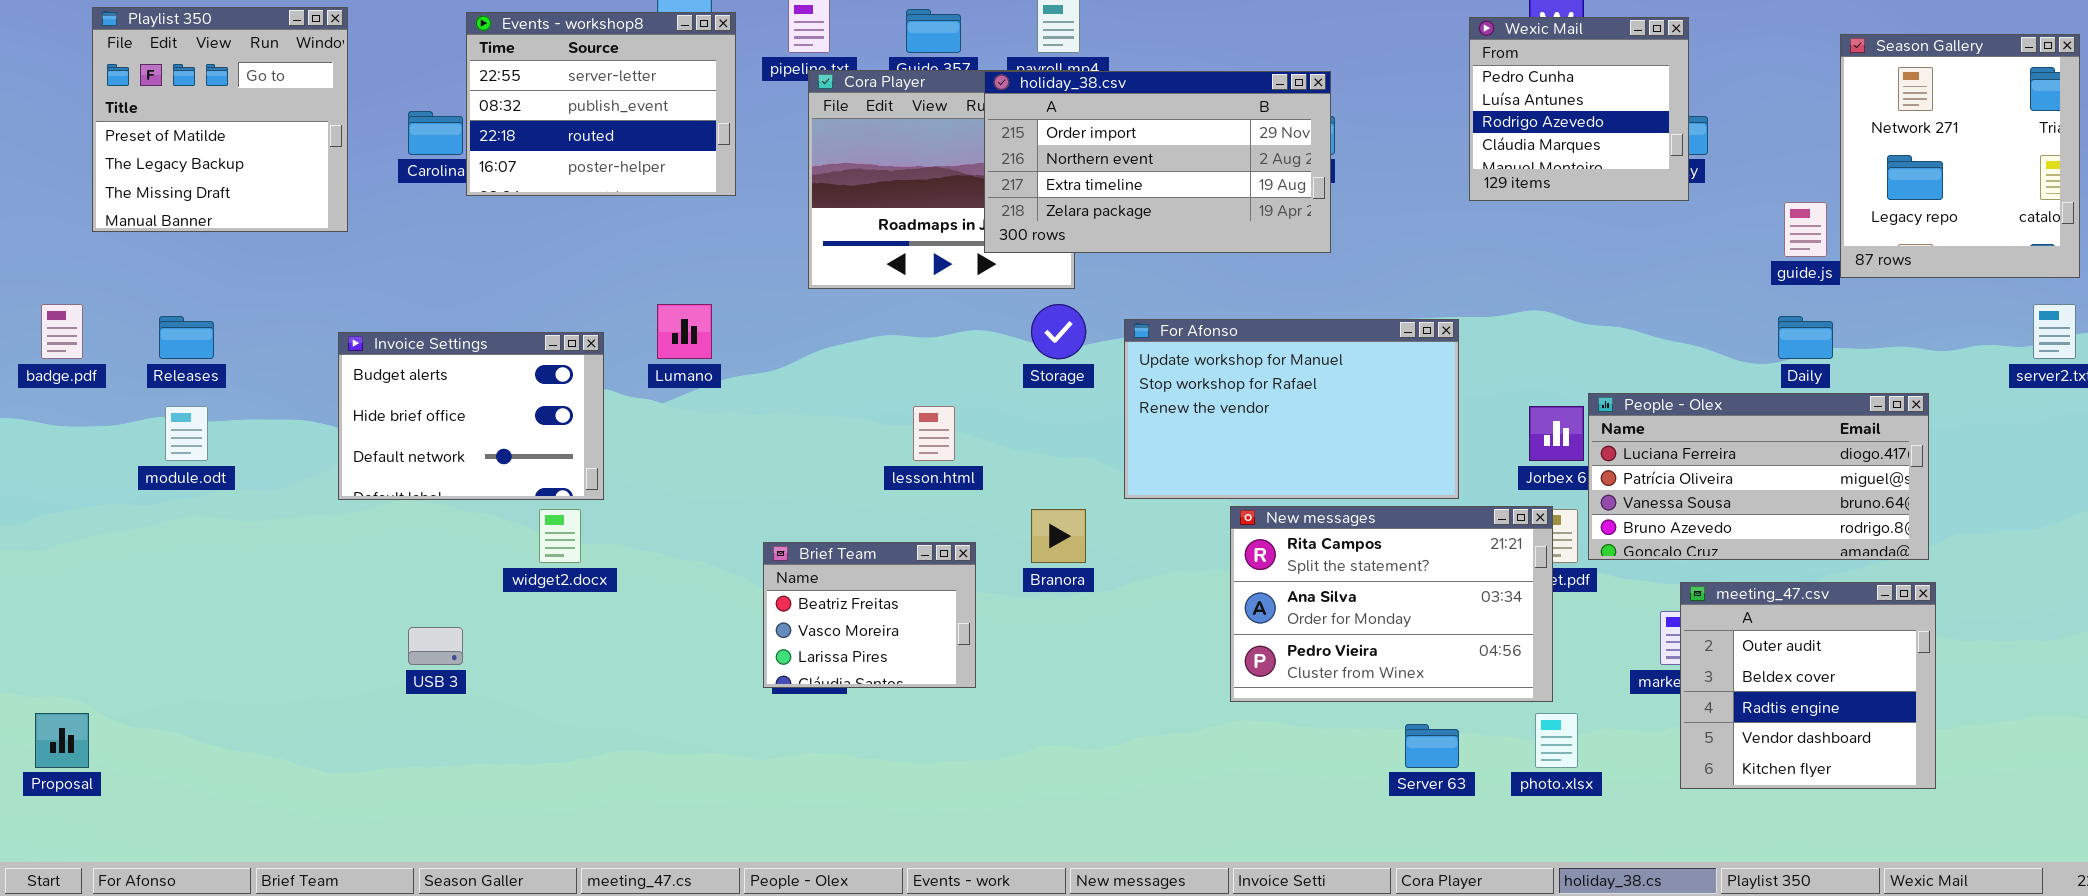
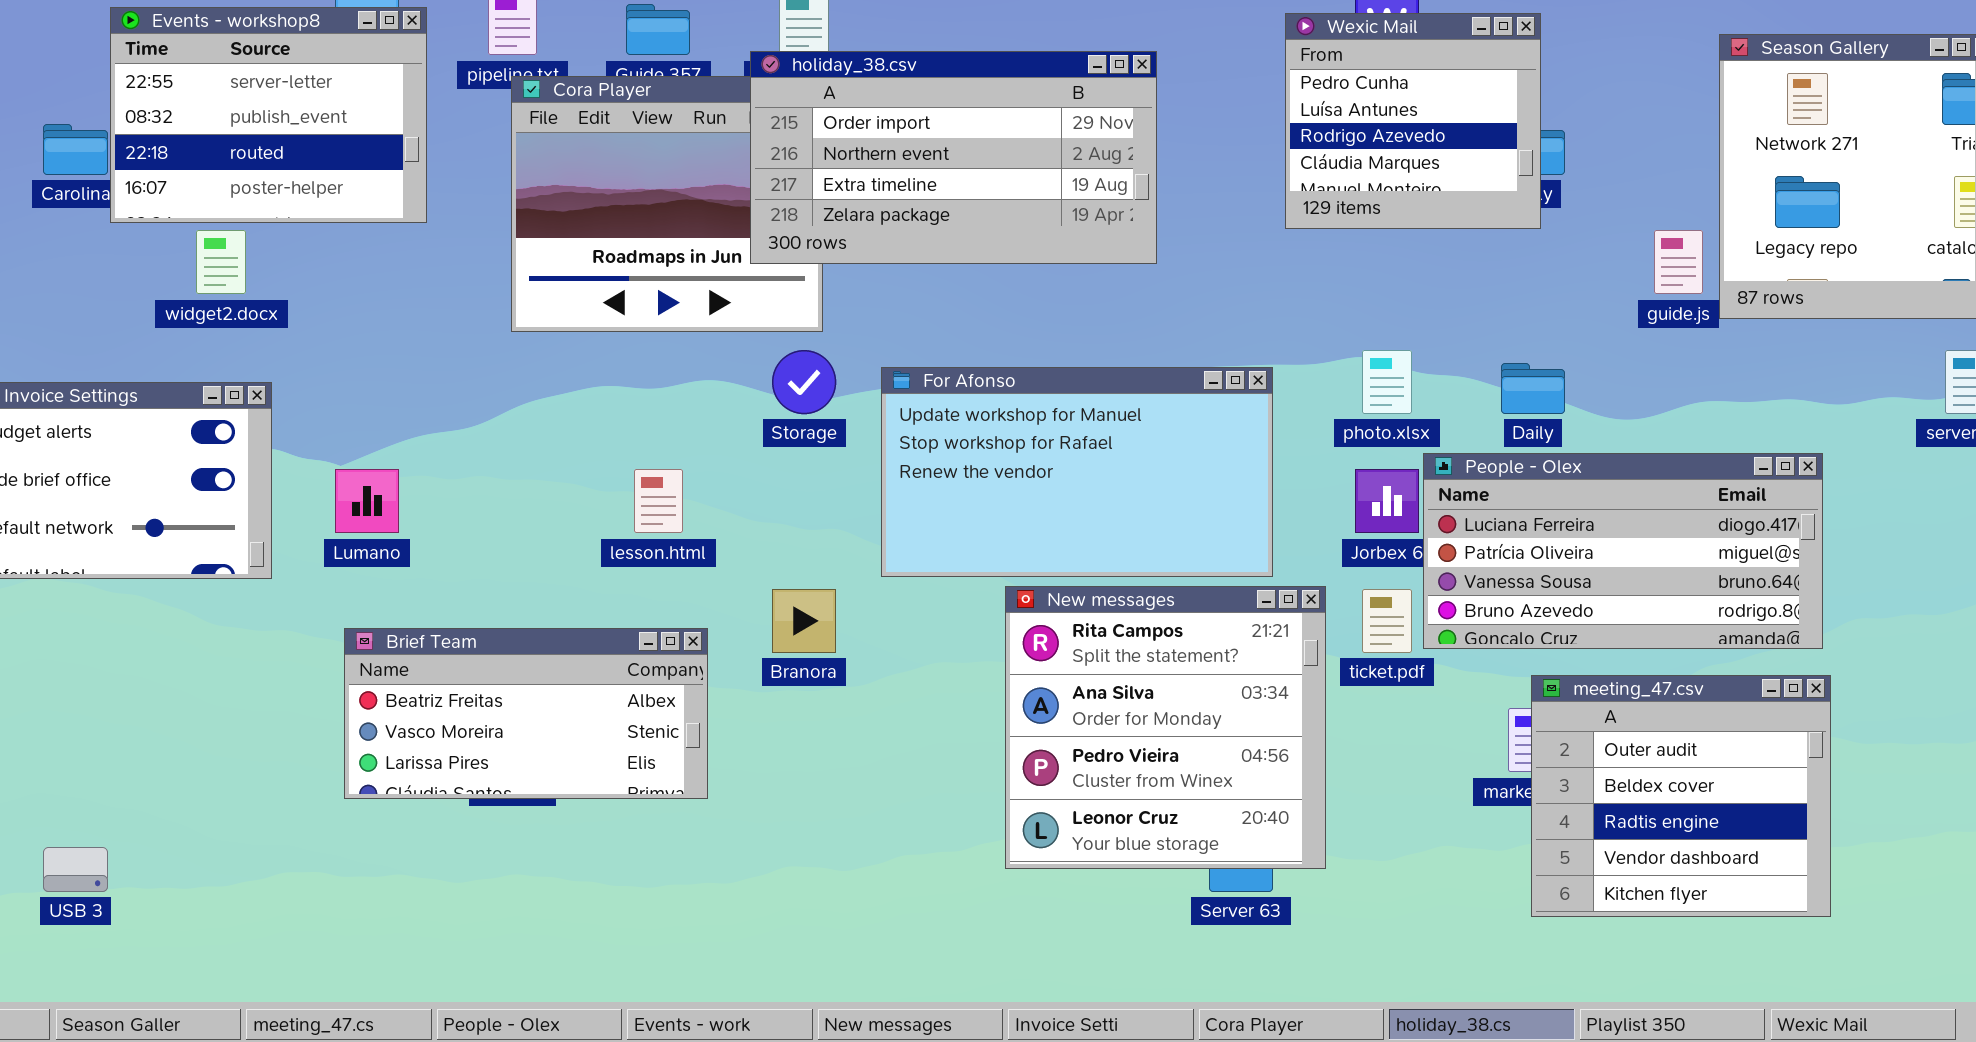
holiday_38.csv: [984,71,1331,253] -> [750,51,1157,264], moved
Lumano: [657,304,712,359] -> [335,469,399,533], moved
Daily: [1778,316,1833,359] -> [1501,363,1565,414], moved
New messages: [1230,506,1553,702] -> [1005,586,1326,869], resized
widget2.docx: [539,509,581,563] -> [196,230,246,294], moved
Brief Team: [763,542,976,688] -> [344,628,708,799], resized
USB 3: [408,627,463,665] -> [43,847,108,892], moved
photo.xlsx: [1535,713,1578,768] -> [1362,350,1412,414], moved

